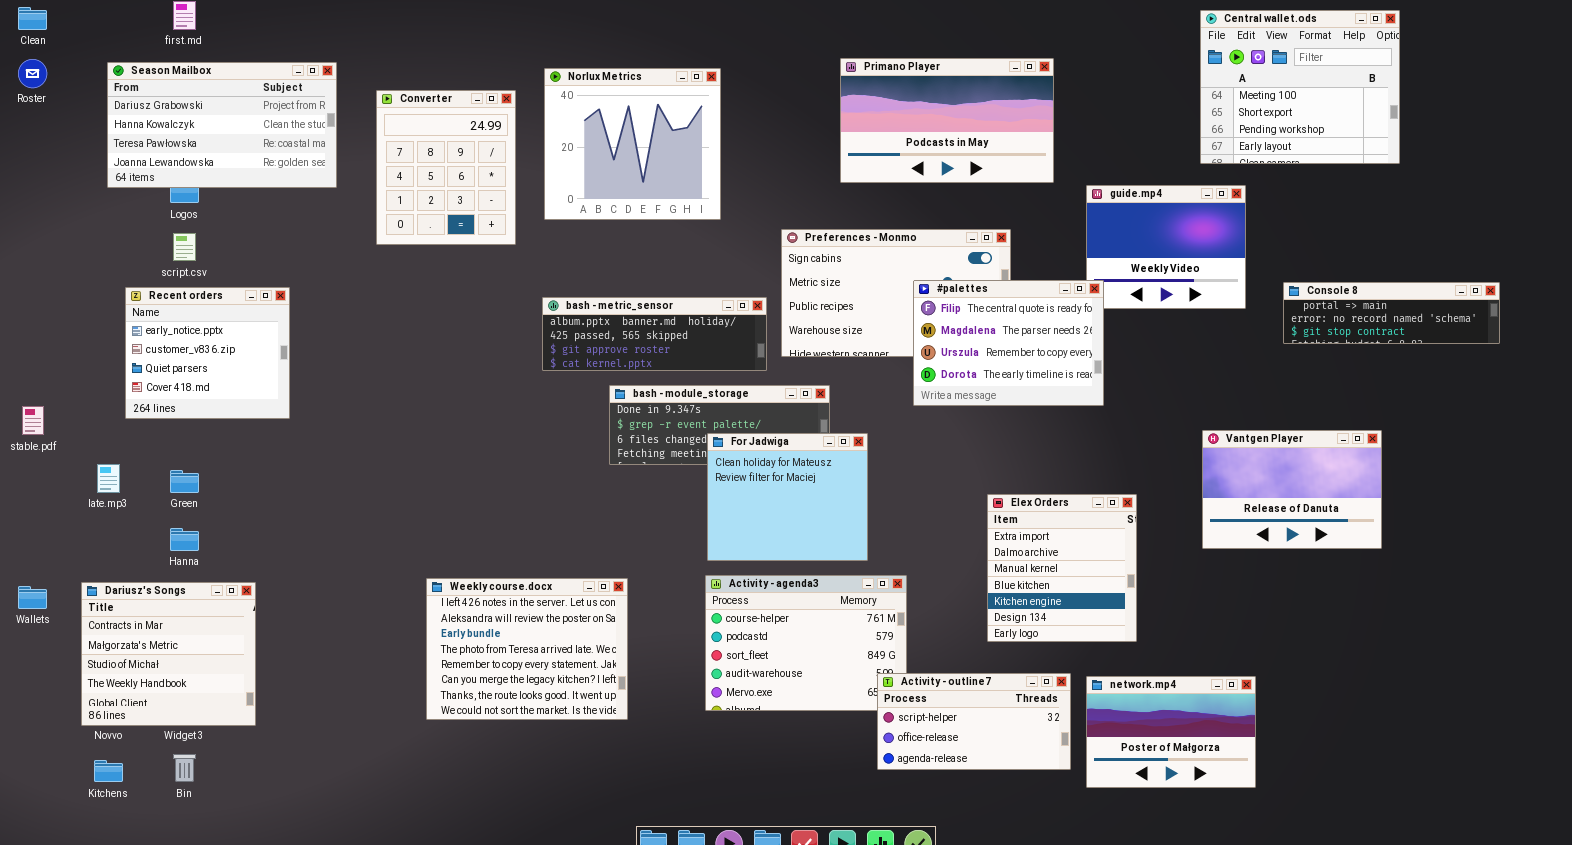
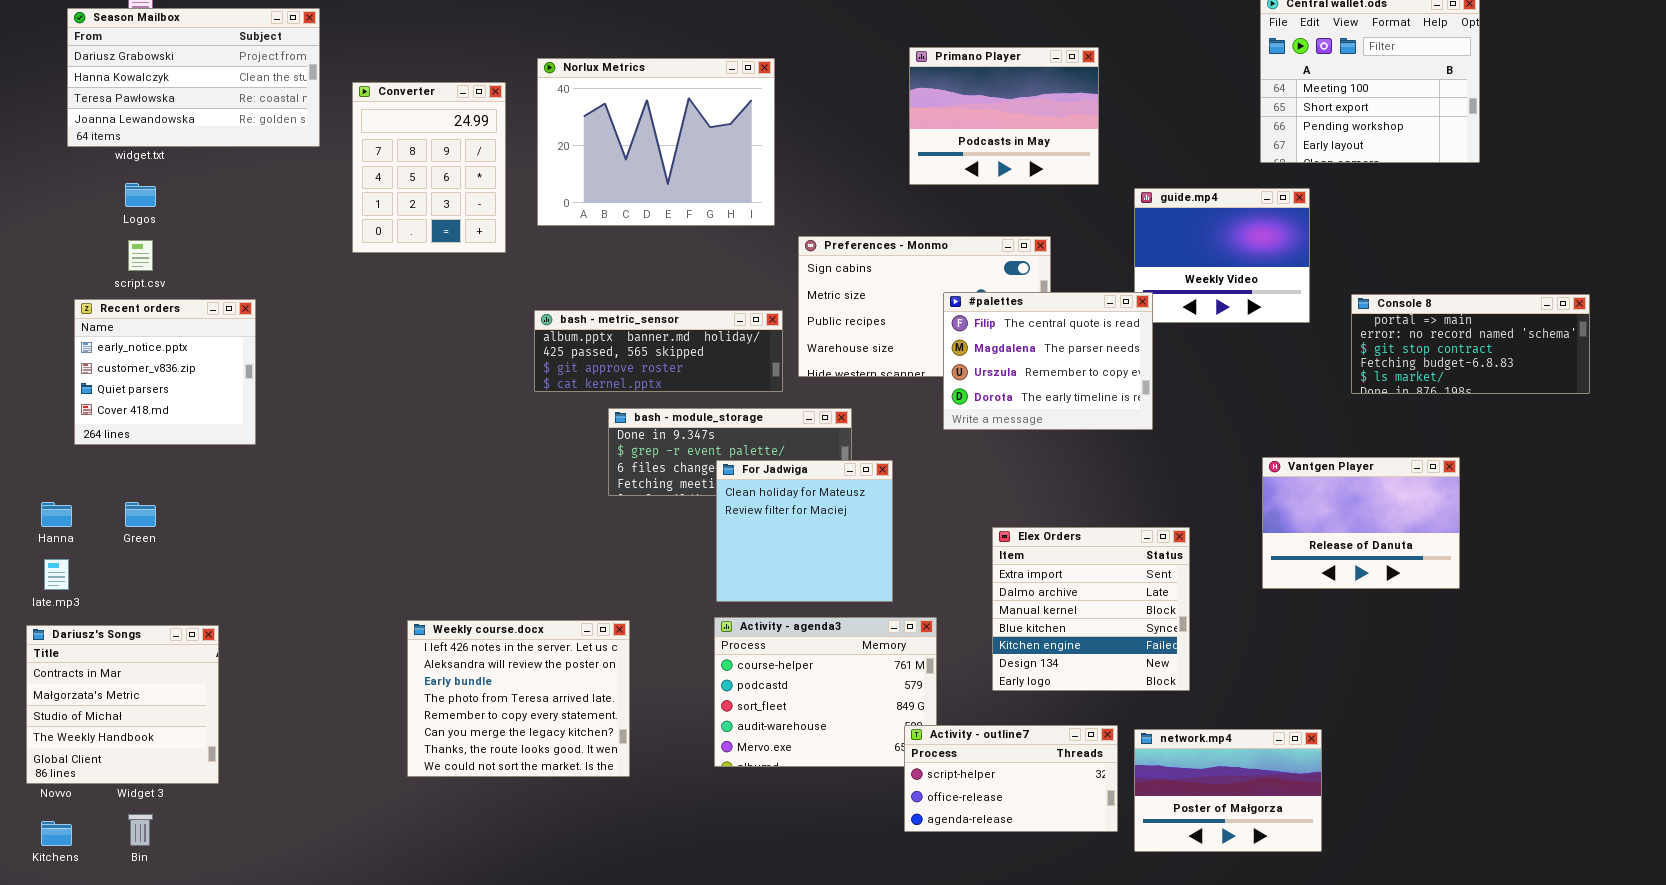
Primano Player: [840,58,1054,183] -> [909,47,1099,185], resized
Season Mailbox: [107,62,337,188] -> [67,8,320,147], moved
Norlux Metrics: [544,68,721,220] -> [537,58,775,226], resized
Console 8: [1283,282,1500,344] -> [1351,294,1590,394], resized
late.mp3: [97,464,120,493] -> [44,559,69,590], moved
Elex Orders: [987,494,1137,642] -> [992,527,1190,691], resized
Hanna: [170,528,199,551] -> [41,502,72,527], moved

